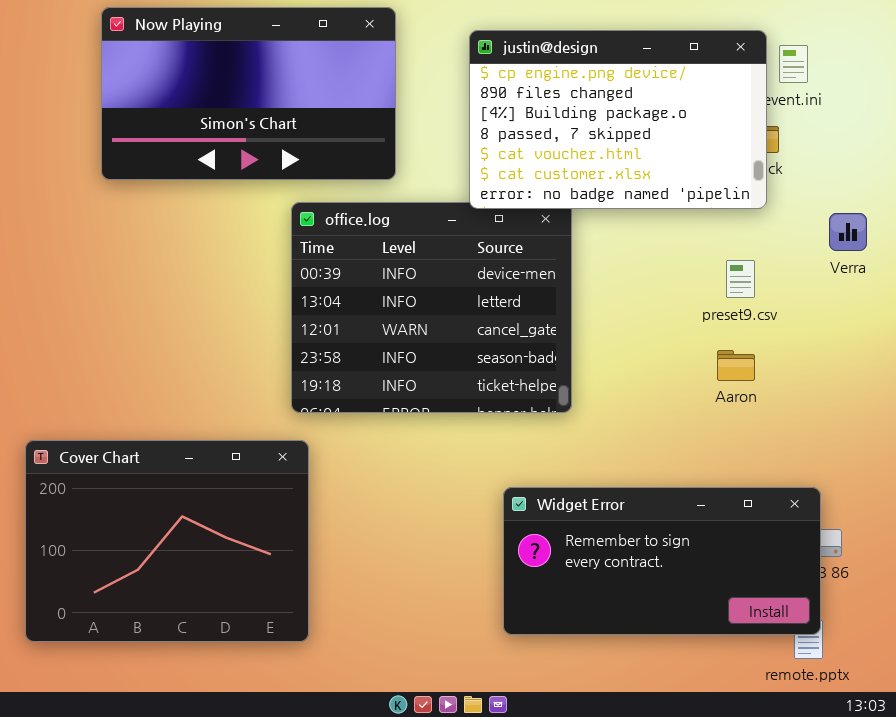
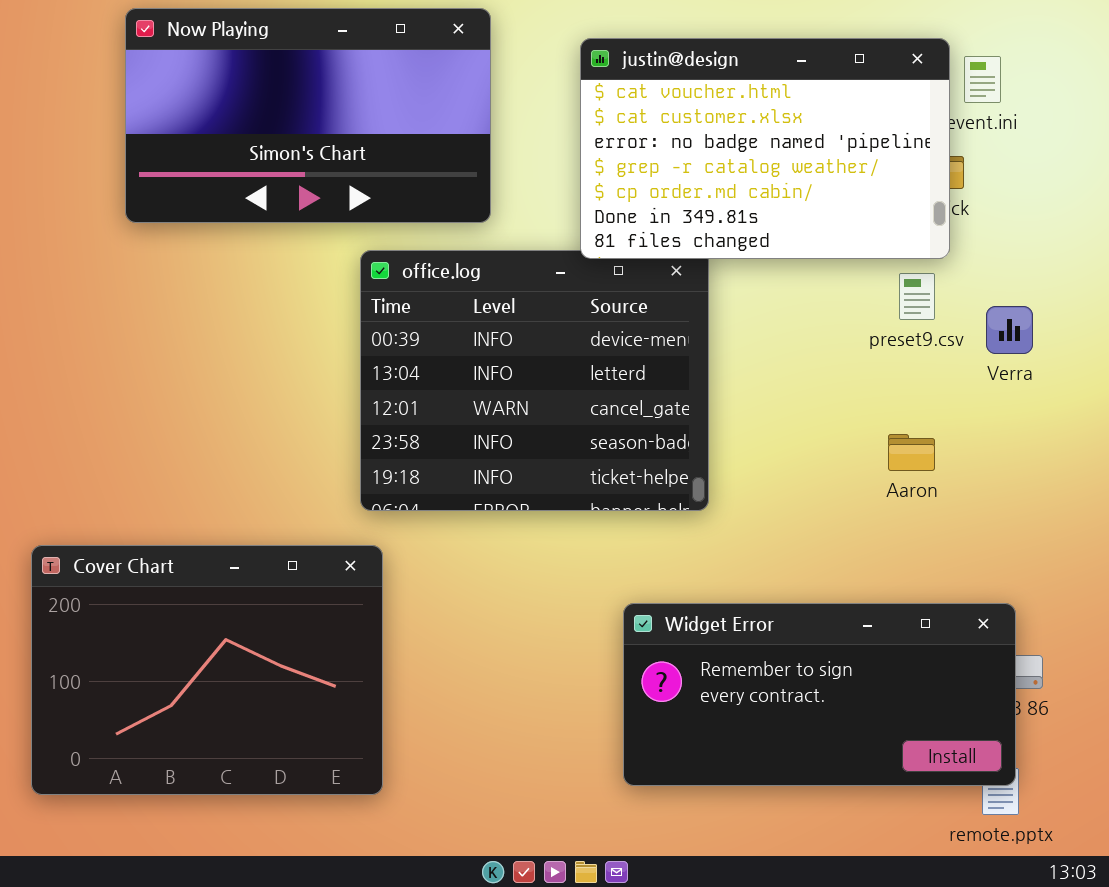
justin@design: [469,30,767,209] -> [580,38,950,259], scrolled down 4 rows
Verra: [829,213,867,251] -> [986,306,1033,354], moved
preset9.csv: [726,260,755,298] -> [899,273,935,320], moved

